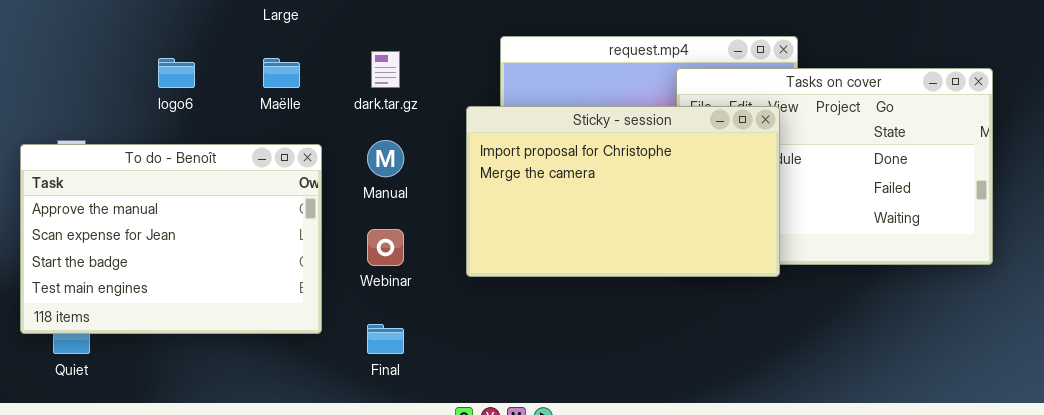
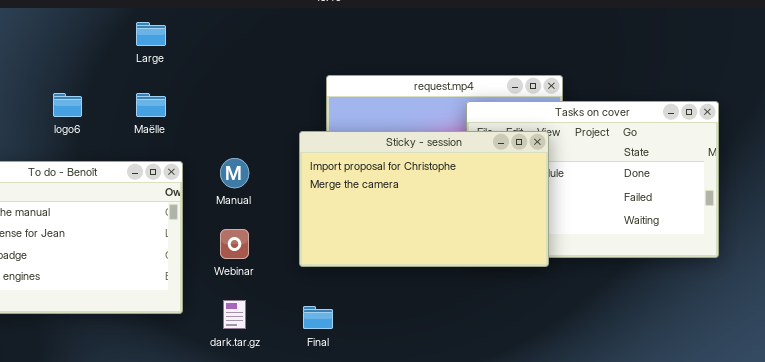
dark.tar.gz: [371,51,400,88] -> [223,300,246,329], moved
Final: [367,324,404,354] -> [303,306,333,329], moved

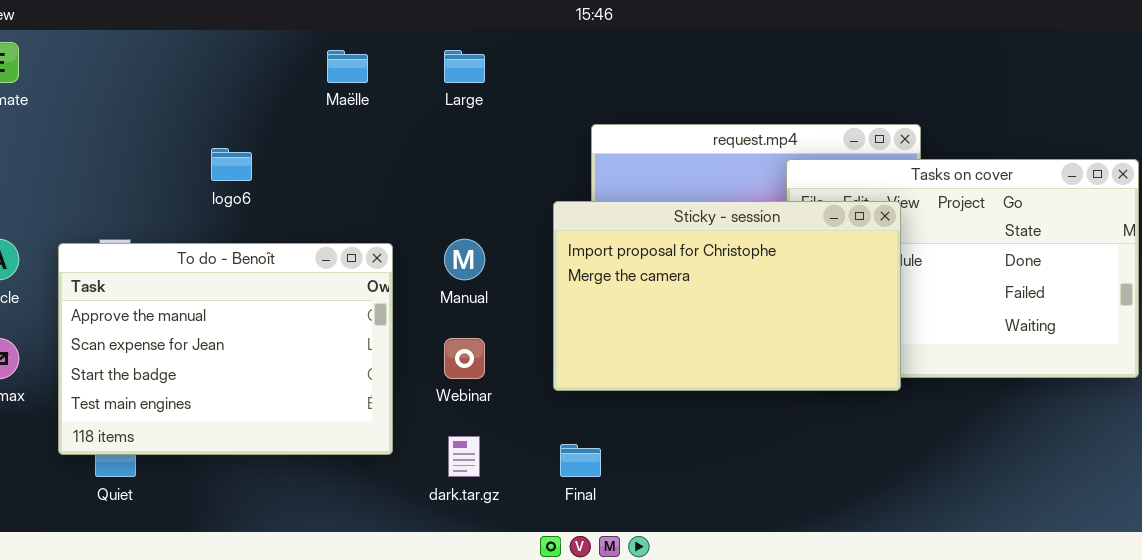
Large: [136,22,166,46] -> [444,50,485,83], moved
Maëlle: [136,93,166,117] -> [327,50,368,83], moved

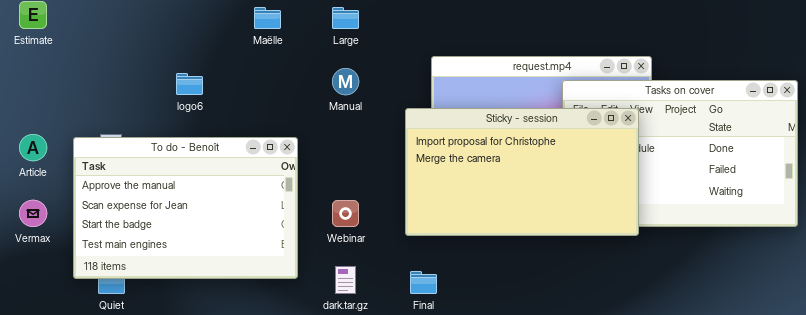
Manual: [444,239,485,280] -> [332,68,359,95], moved

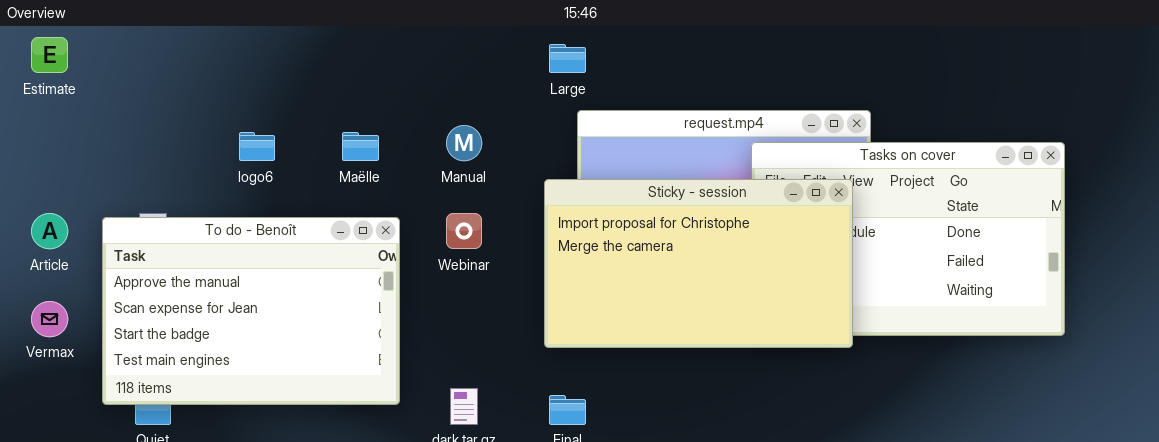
Maëlle: [254,7,281,29] -> [342,132,379,161], moved
Large: [332,7,359,29] -> [549,44,586,73], moved
Webinar: [332,200,359,227] -> [446,213,482,249], moved

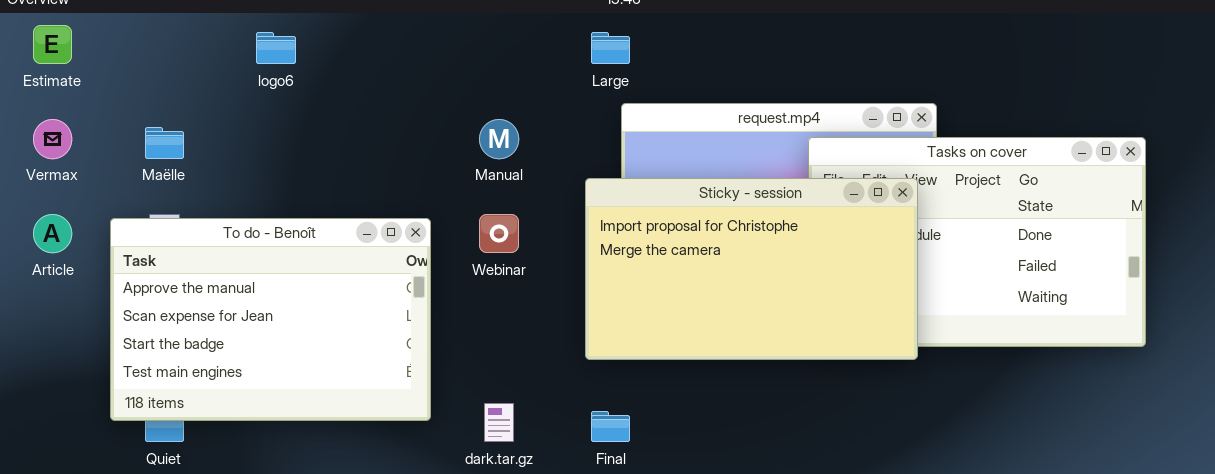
logo6: [239,132,275,161] -> [256,32,296,64], moved
Maëlle: [342,132,379,161] -> [145,127,184,159], moved
Vermax: [31,301,68,337] -> [33,119,72,159], moved

